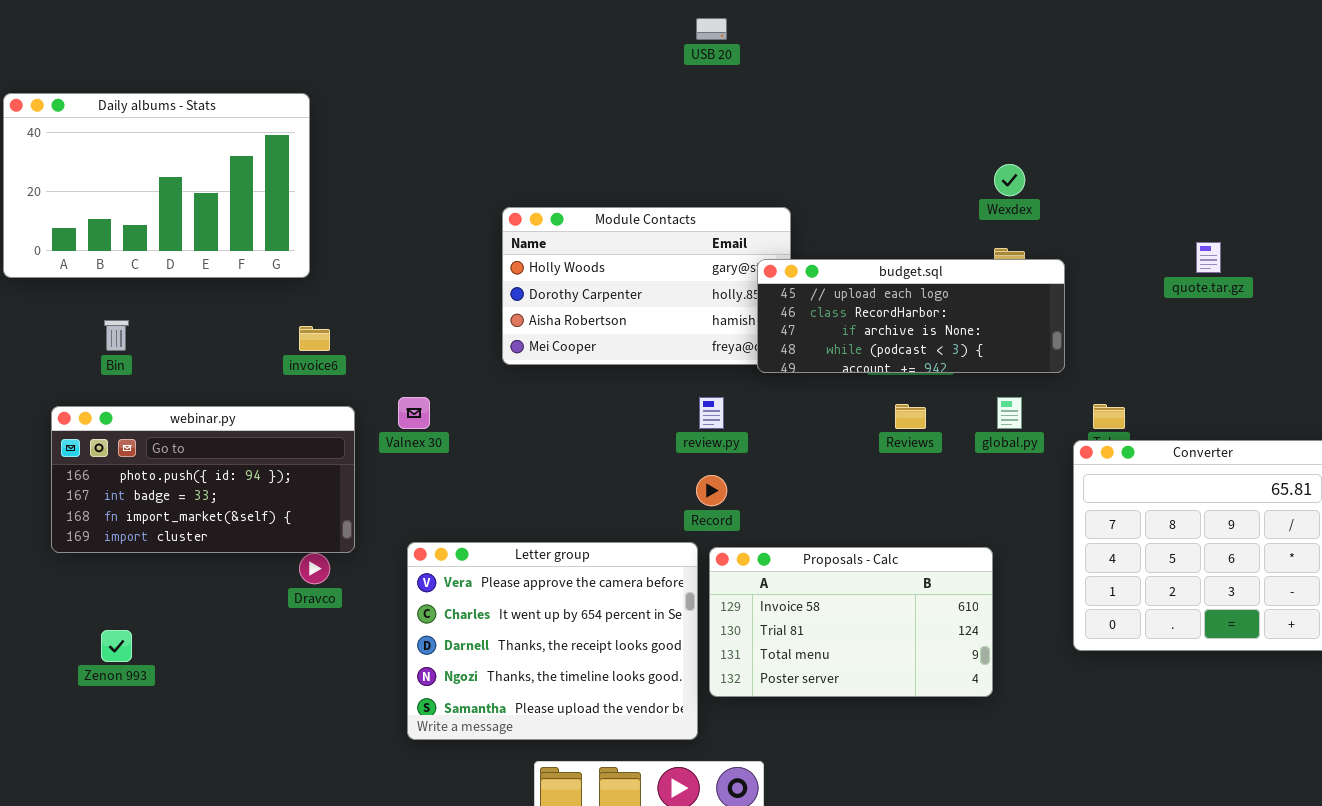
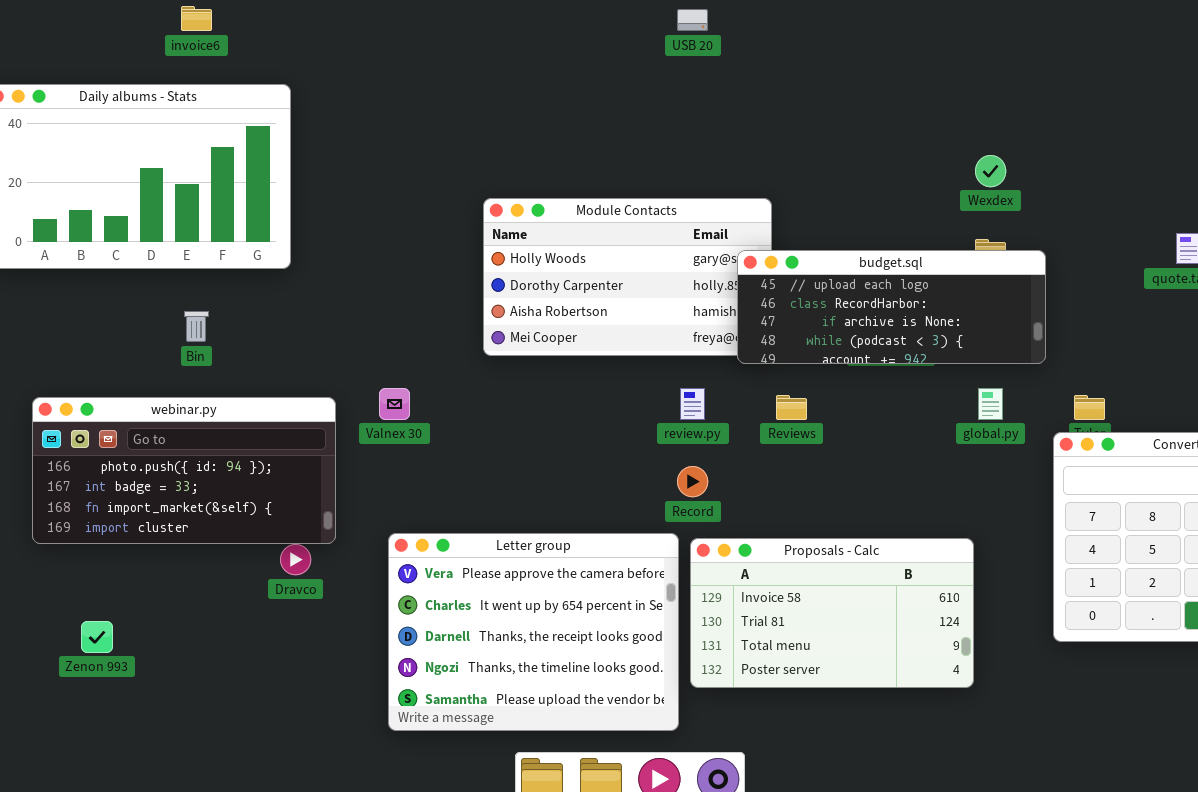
Bin: [104,320,129,351] -> [184,311,209,342], moved
invoice6: [299,326,330,351] -> [181,6,212,31], moved
Reviews: [895,404,926,429] -> [776,395,807,420], moved

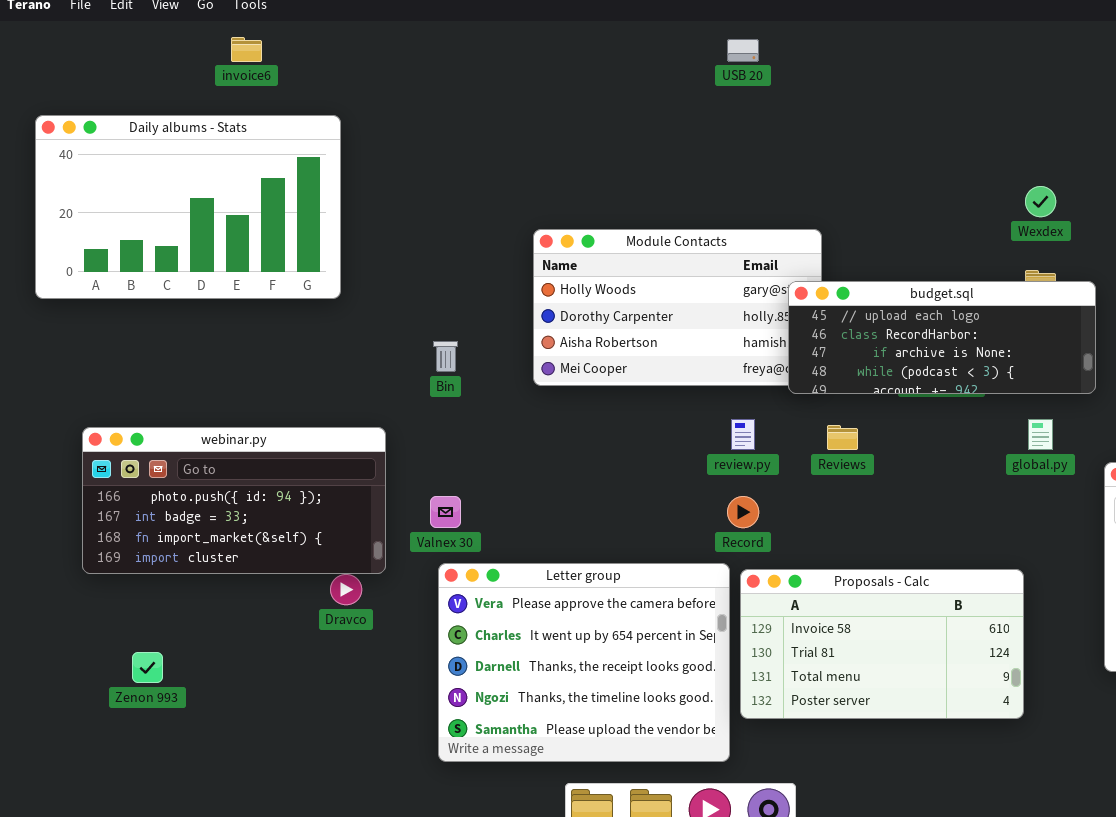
Bin: [184,311,209,342] -> [433,341,458,372], moved
Valnex 30: [379,388,410,420] -> [430,496,461,528], moved

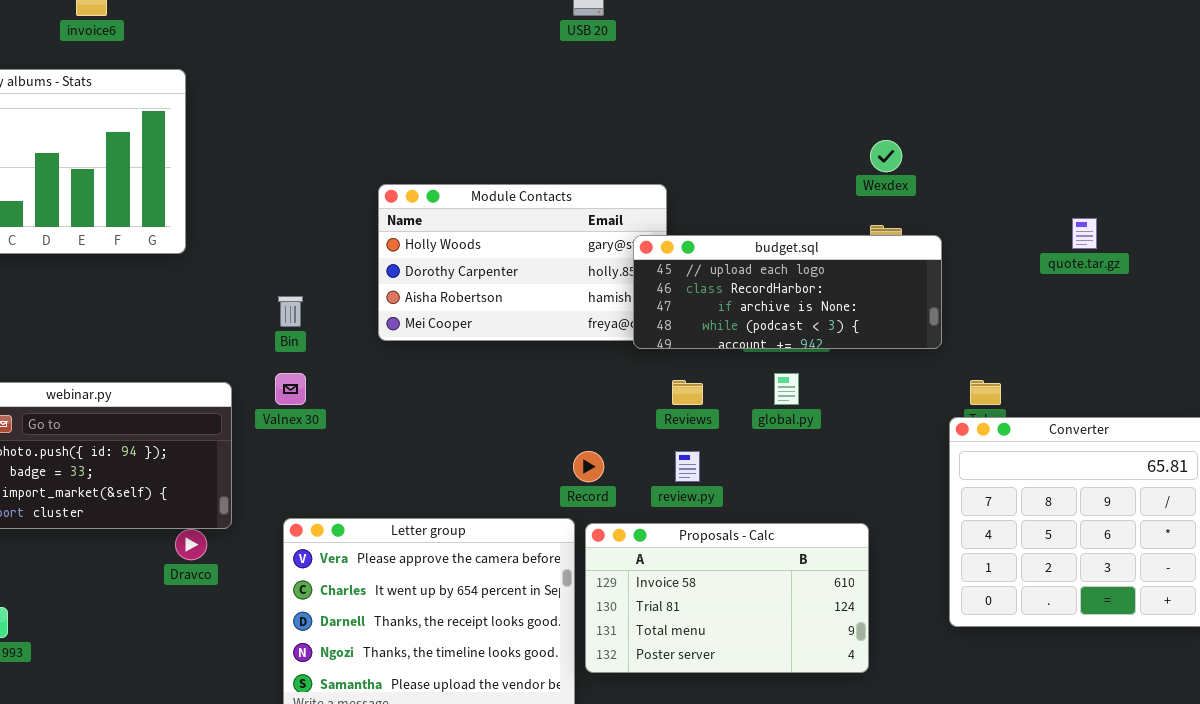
review.py: [731,419,755,450] -> [675,451,700,482], moved
global.py: [1028,419,1053,450] -> [774,373,799,405], moved
Valnex 30: [430,496,461,528] -> [275,373,306,405], moved

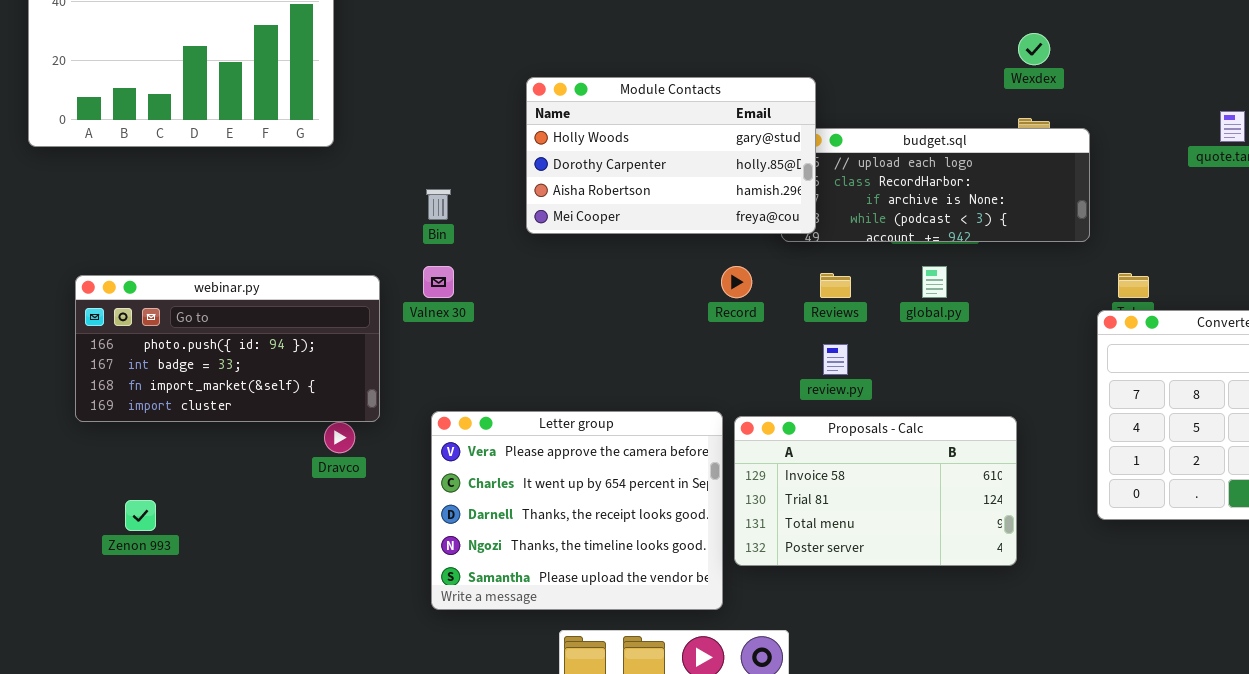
Module Contacts: [378,184,667,341] -> [526,77,816,234], raised
Record: [573,451,604,482] -> [721,266,752,298], moved

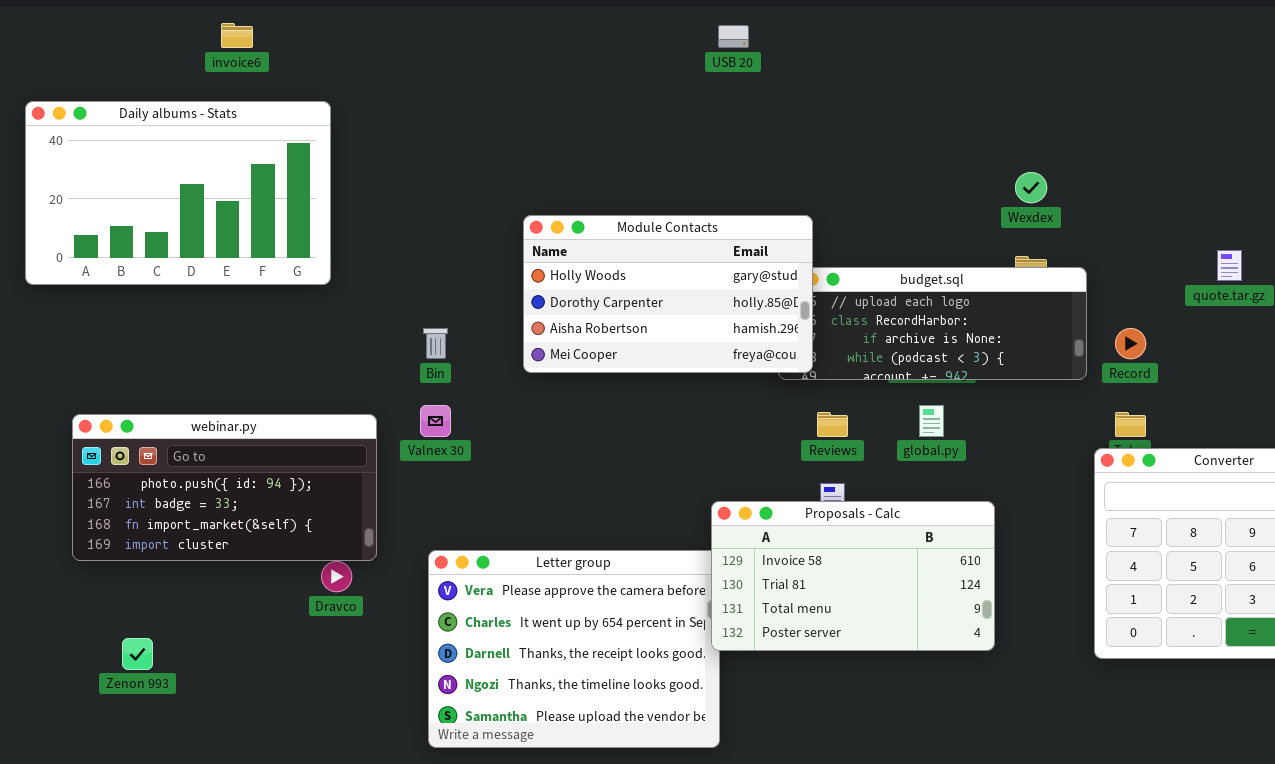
Record: [721,266,752,298] -> [1115,328,1146,359], moved
Proposals - Calc: [734,416,1017,566] -> [711,501,995,651], moved

